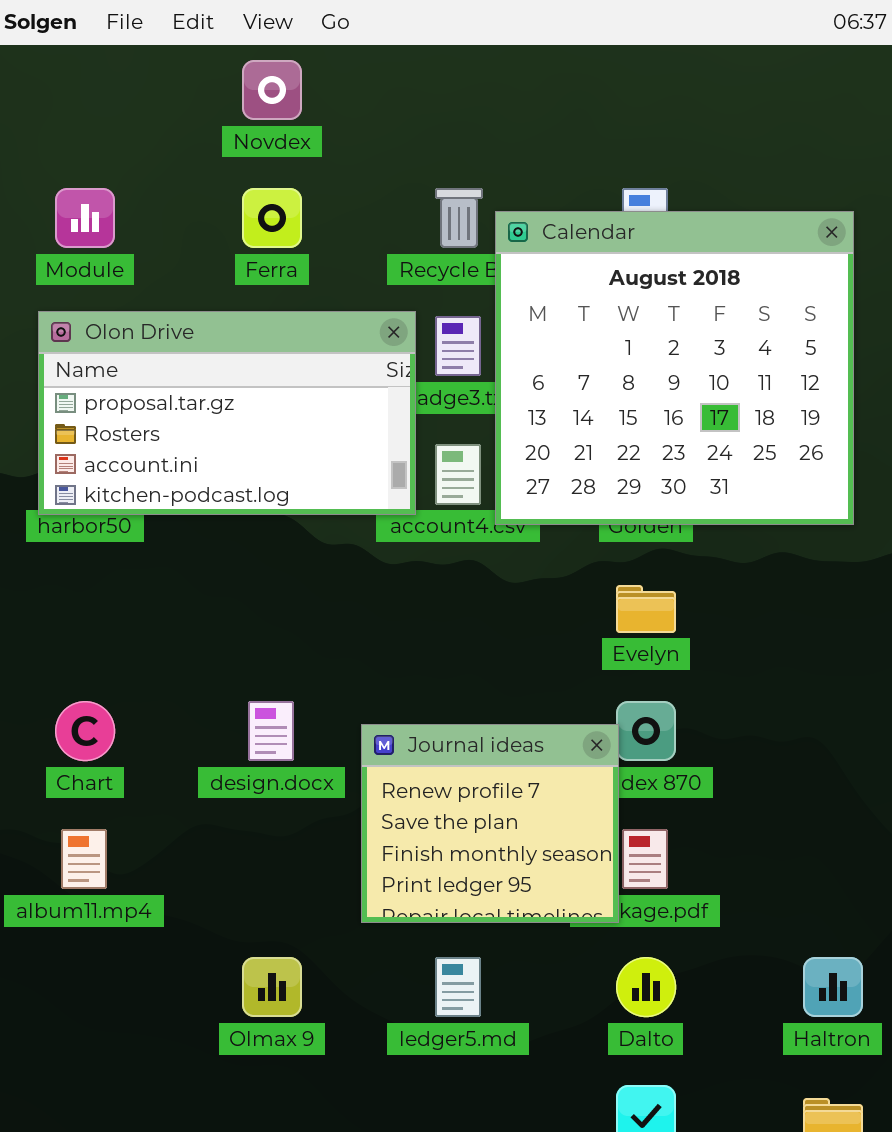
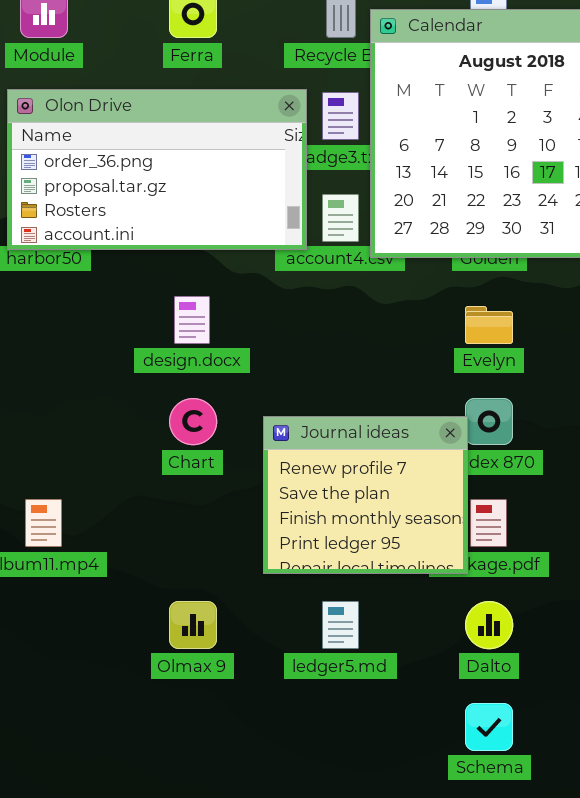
Olon Drive: [38,311,416,515] -> [7,89,307,250], scrolled up 1 row
Chart: [55,701,115,761] -> [169,398,217,445], moved
design.docx: [248,701,294,761] -> [174,296,210,344], moved

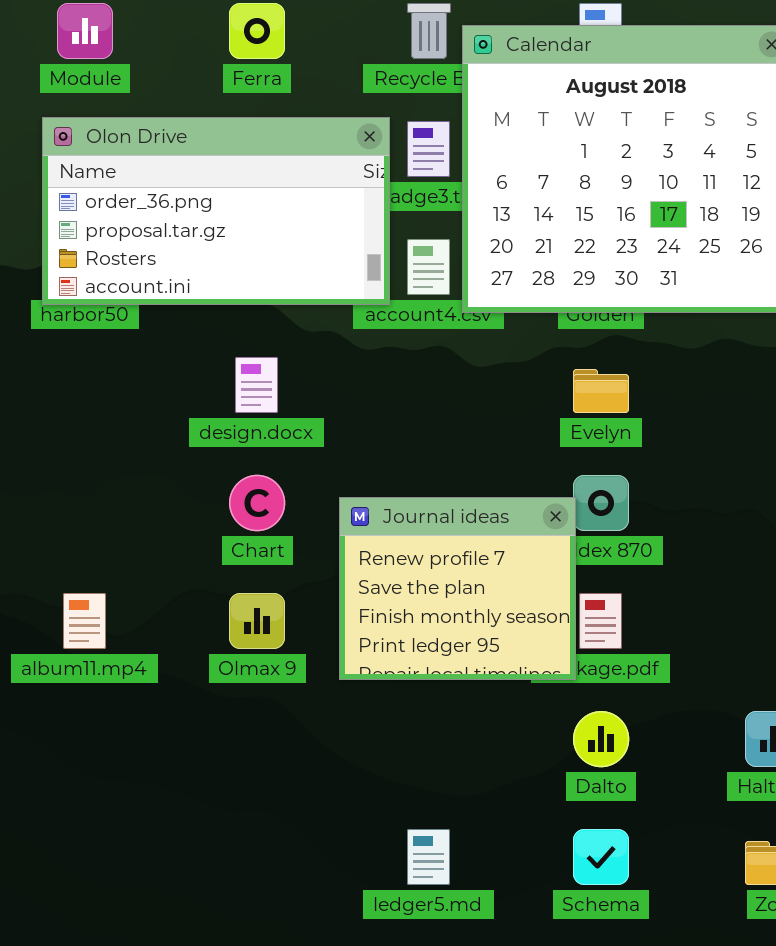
Olmax 9: [169,601,217,649] -> [229,593,285,649], moved
ledger5.md: [322,601,359,649] -> [407,829,450,885], moved

